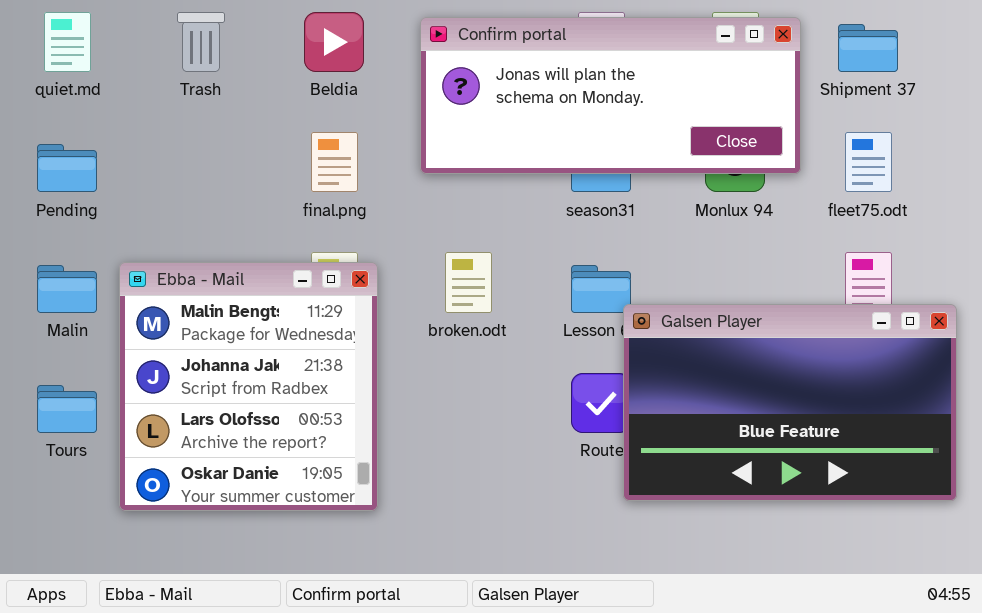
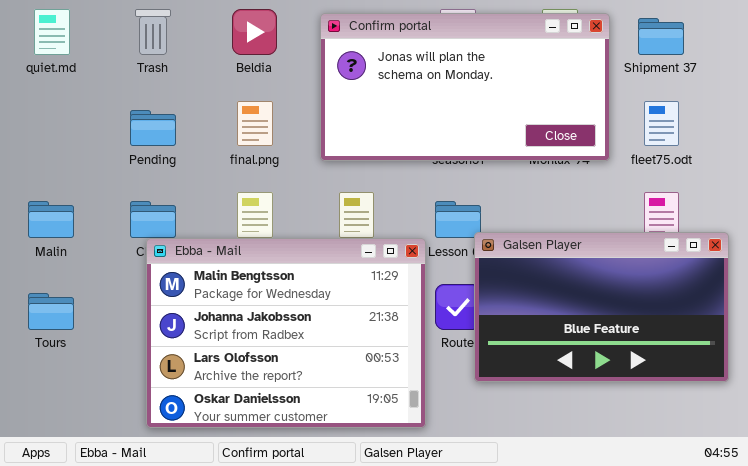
Confirm portal: [420,17,801,174] -> [320,13,610,161], resized
Pending: [37,144,97,192] -> [130,110,176,146], moved
Ebba - Mail: [119,262,378,511] -> [146,238,426,428], moved, resized

